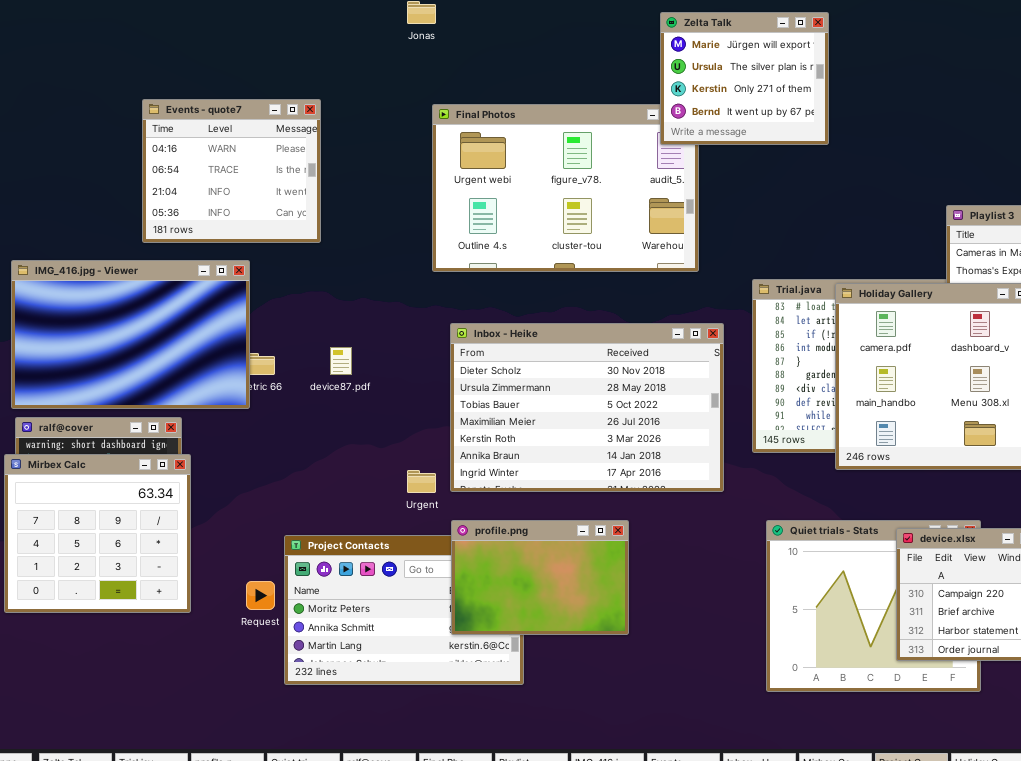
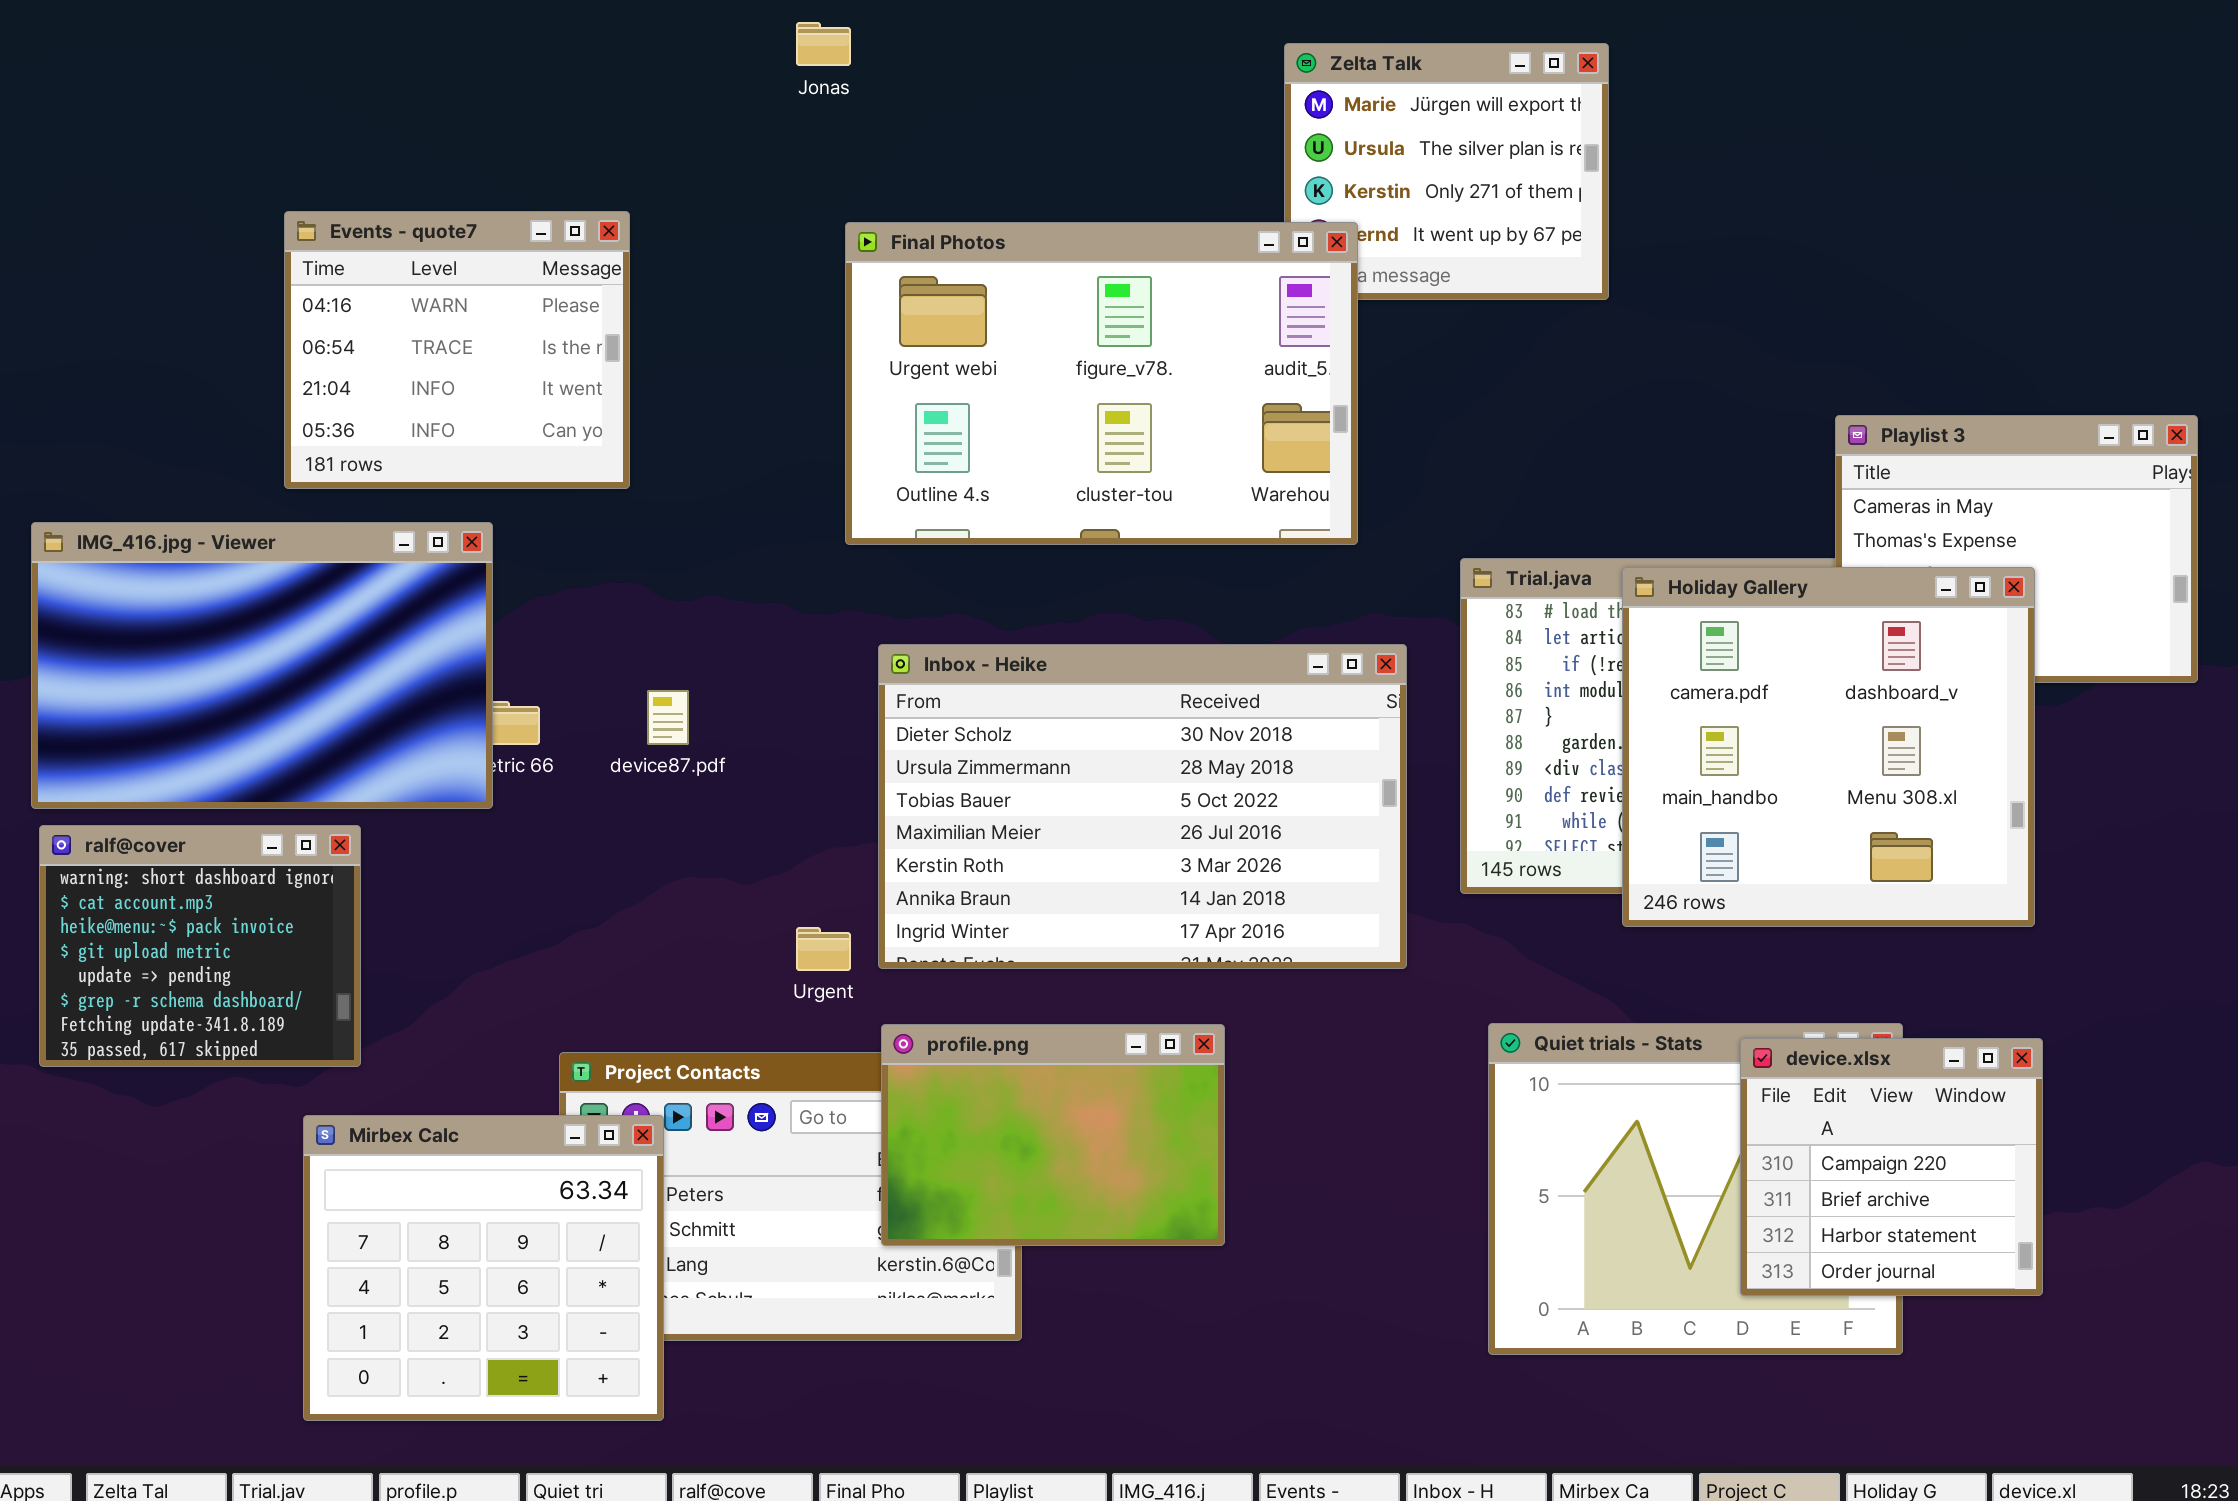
Final Photos: [432,104,699,272] -> [845,222,1358,545], raised
Mirbex Calc: [4,454,191,613] -> [303,1115,664,1421], moved

